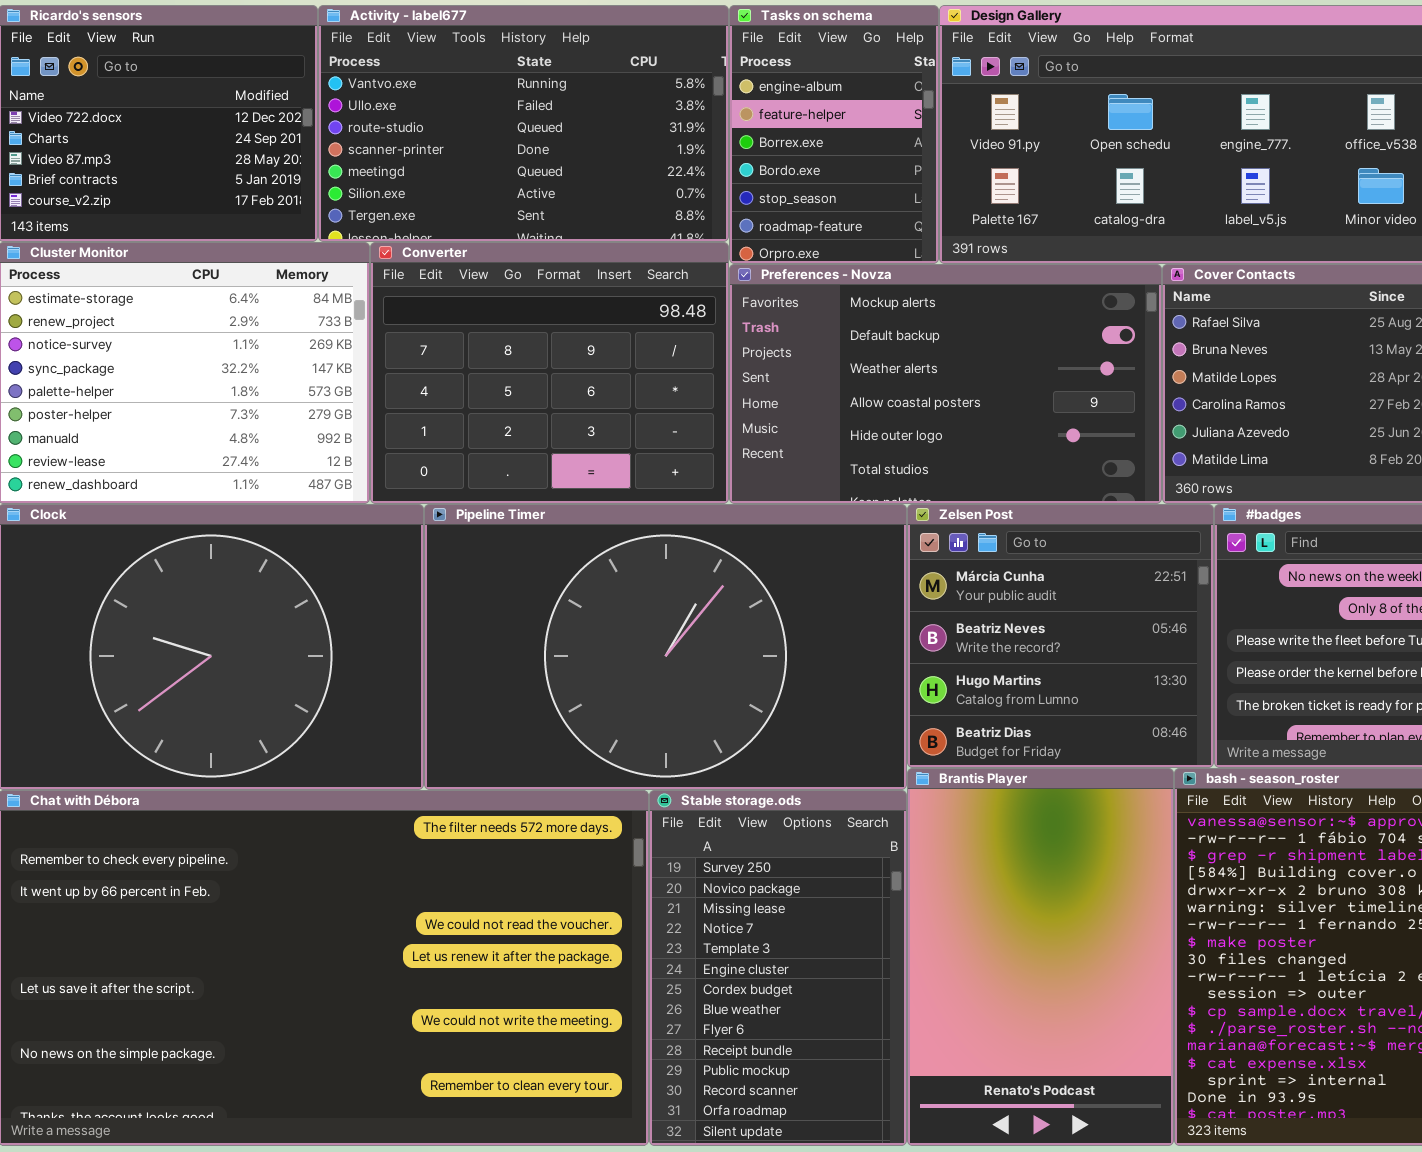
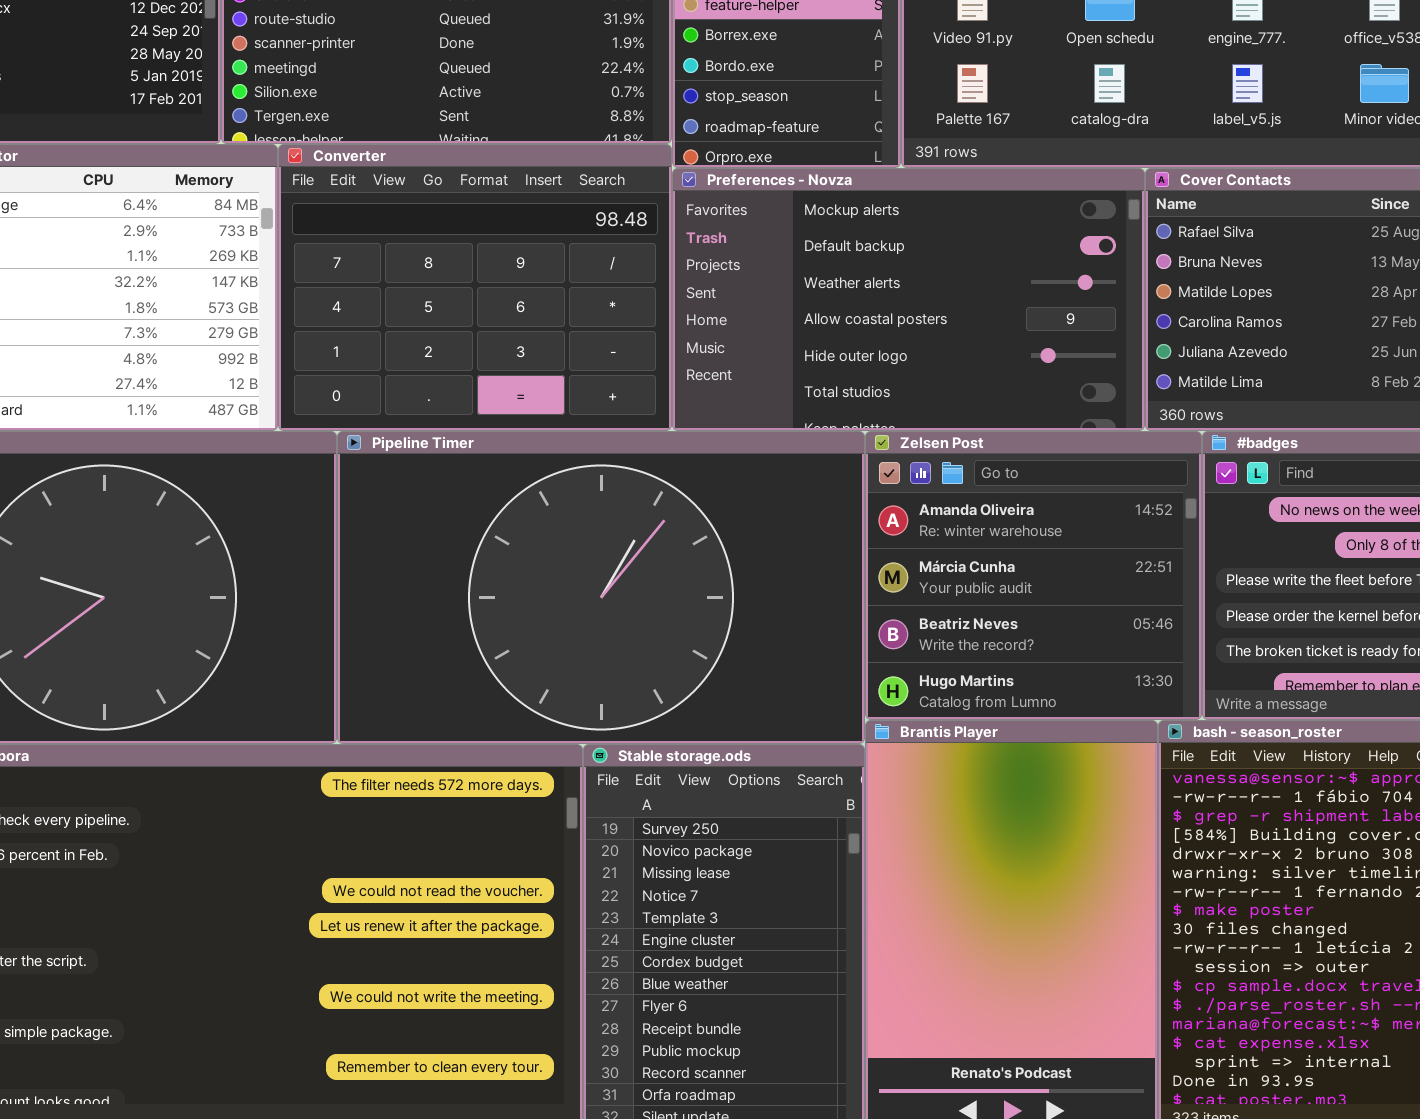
Zelsen Post: [907,504,1214,768] -> [865,431,1202,720], scrolled up 1 row

